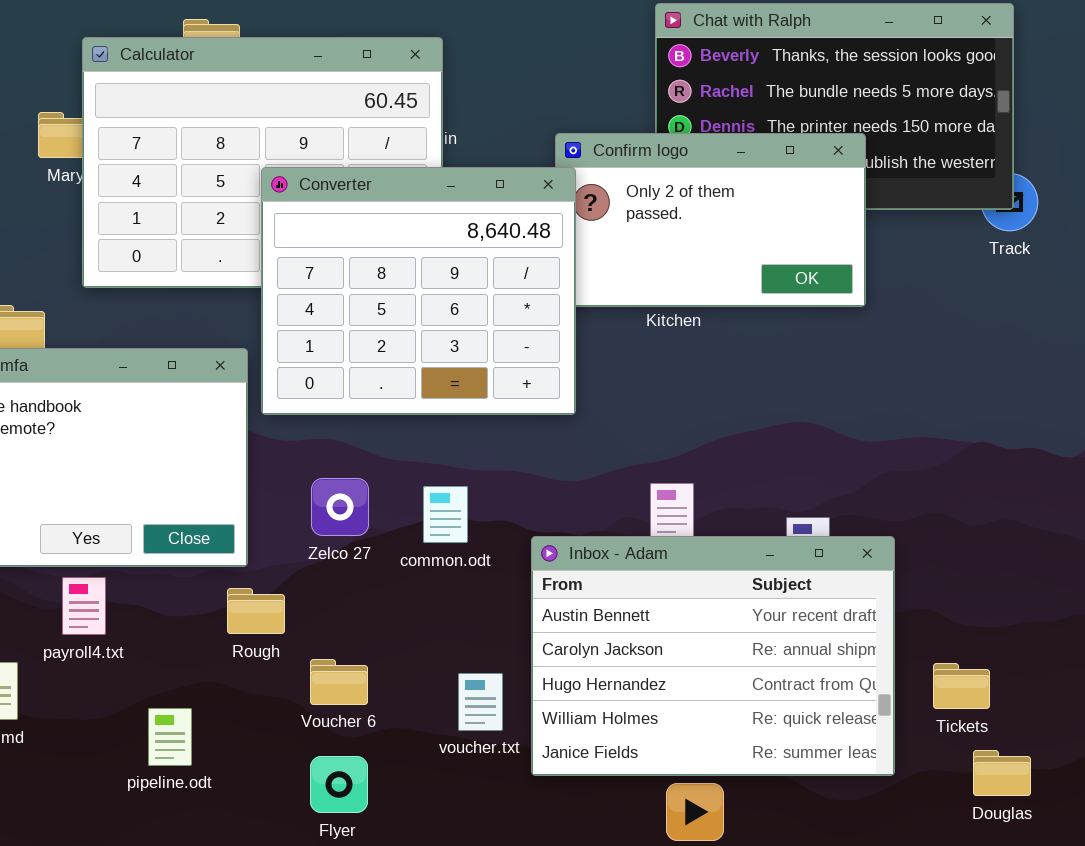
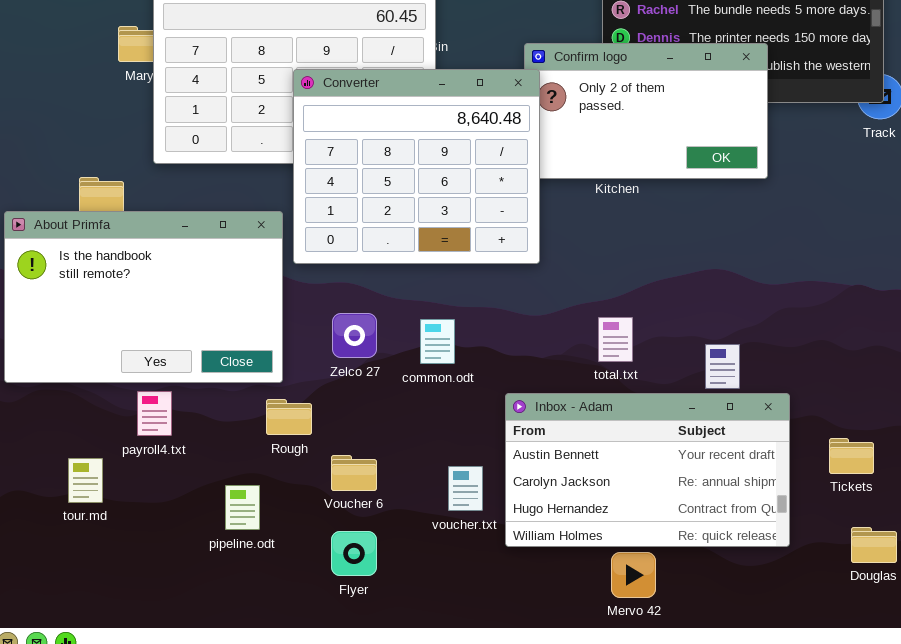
Inbox - Adam: [531,536,895,776] -> [505,393,790,547], resized
Tickets: [933,663,990,709] -> [829,438,874,474], moved
pipeline.odt: [148,708,192,766] -> [225,485,260,530], moved

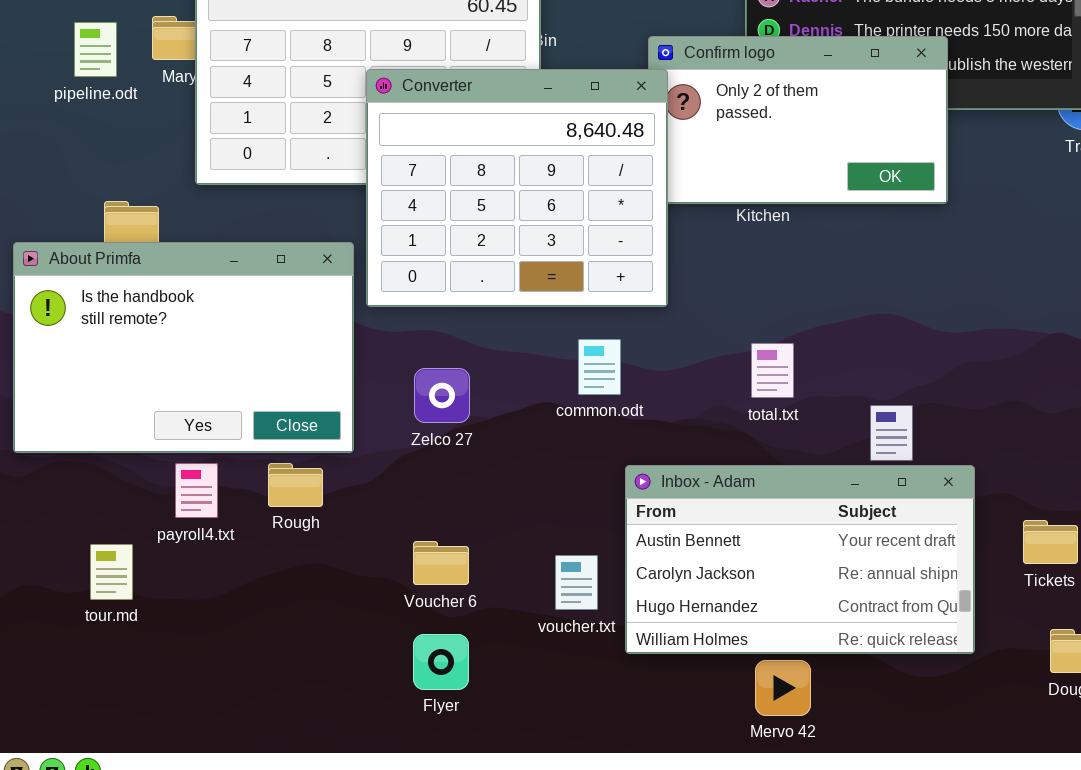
total.txt: [598,317,633,362] -> [751,343,794,398], moved
common.odt: [420,319,455,364] -> [578,339,621,395], moved
Rough: [266,399,312,435] -> [268,463,323,507], moved
pipeline.odt: [225,485,260,530] -> [74,22,117,77], moved

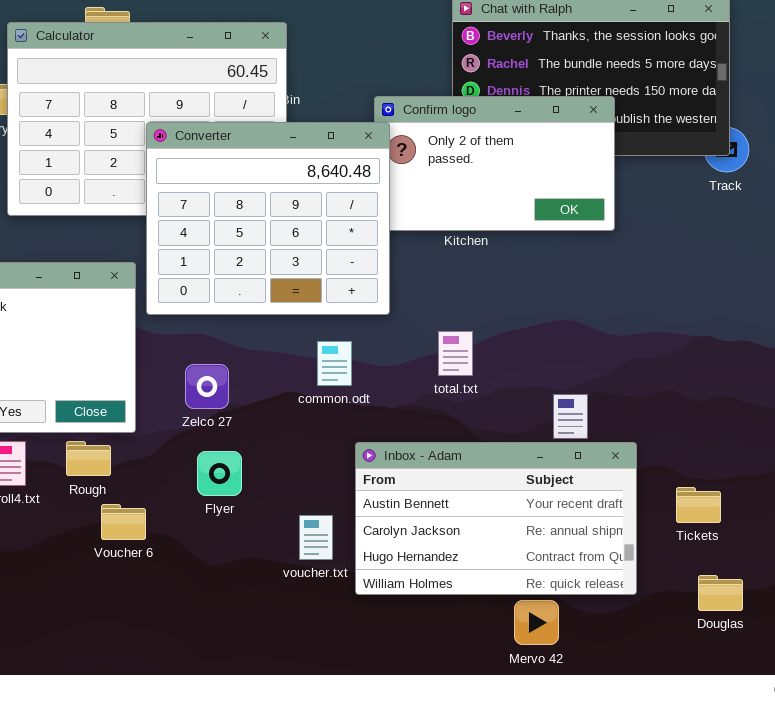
total.txt: [751,343,794,398] -> [438,331,473,376], moved
Voucher 6: [413,541,469,585] -> [101,504,146,540], moved
Flyer: [413,634,469,690] -> [197,451,242,496], moved
Mervo 42: [755,660,811,716] -> [514,600,559,645], moved

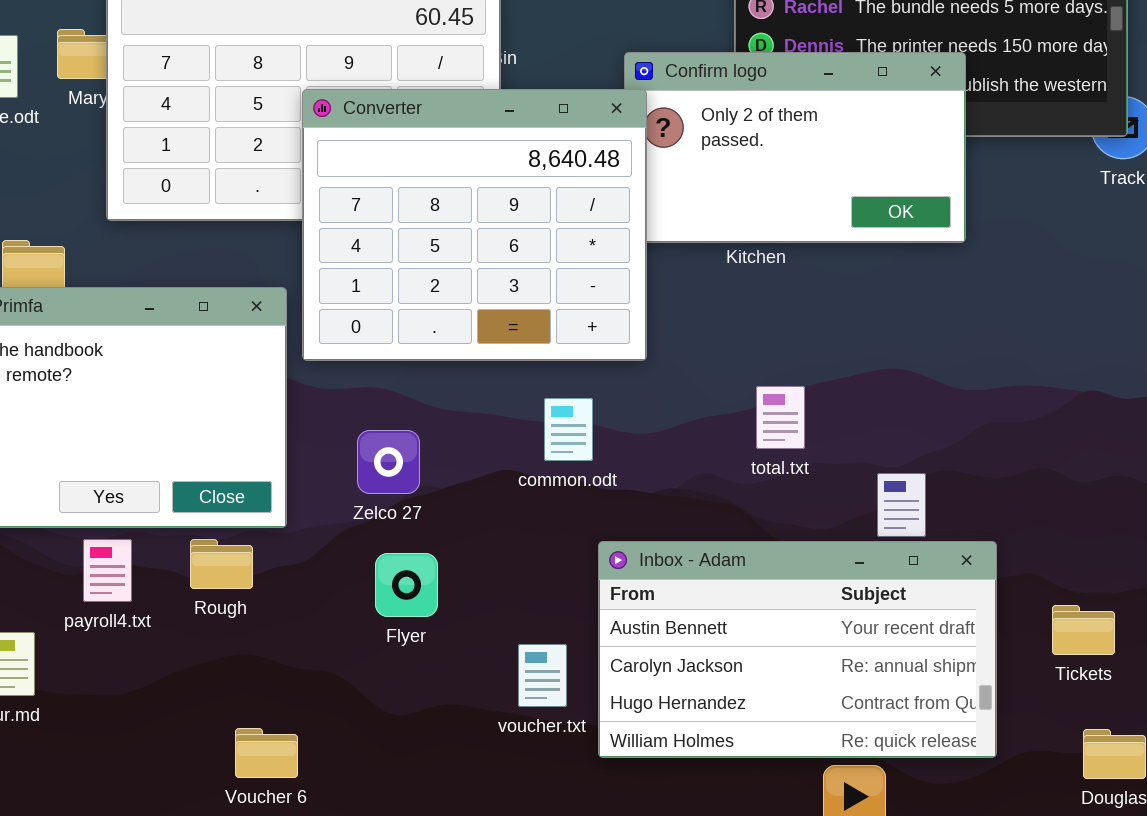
total.txt: [438,331,473,376] -> [756,386,805,449], moved
Voucher 6: [101,504,146,540] -> [235,728,298,778], moved

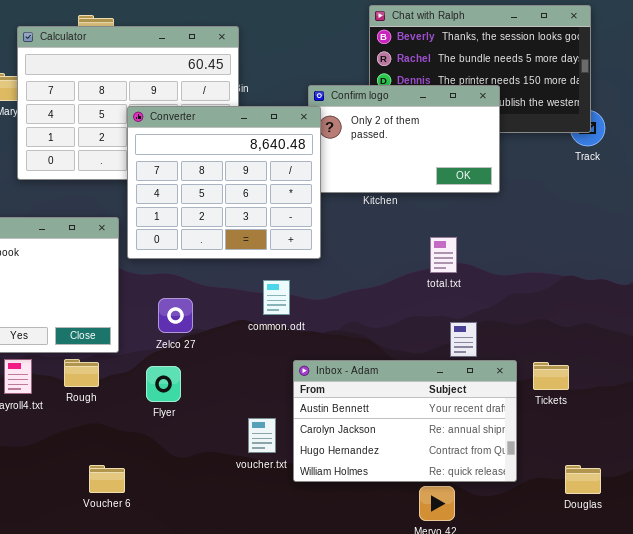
total.txt: [756,386,805,449] -> [430,237,457,273], moved
Flyer: [375,553,438,617] -> [146,366,181,402], moved
Tickets: [1052,605,1115,655] -> [533,362,569,390], moved

